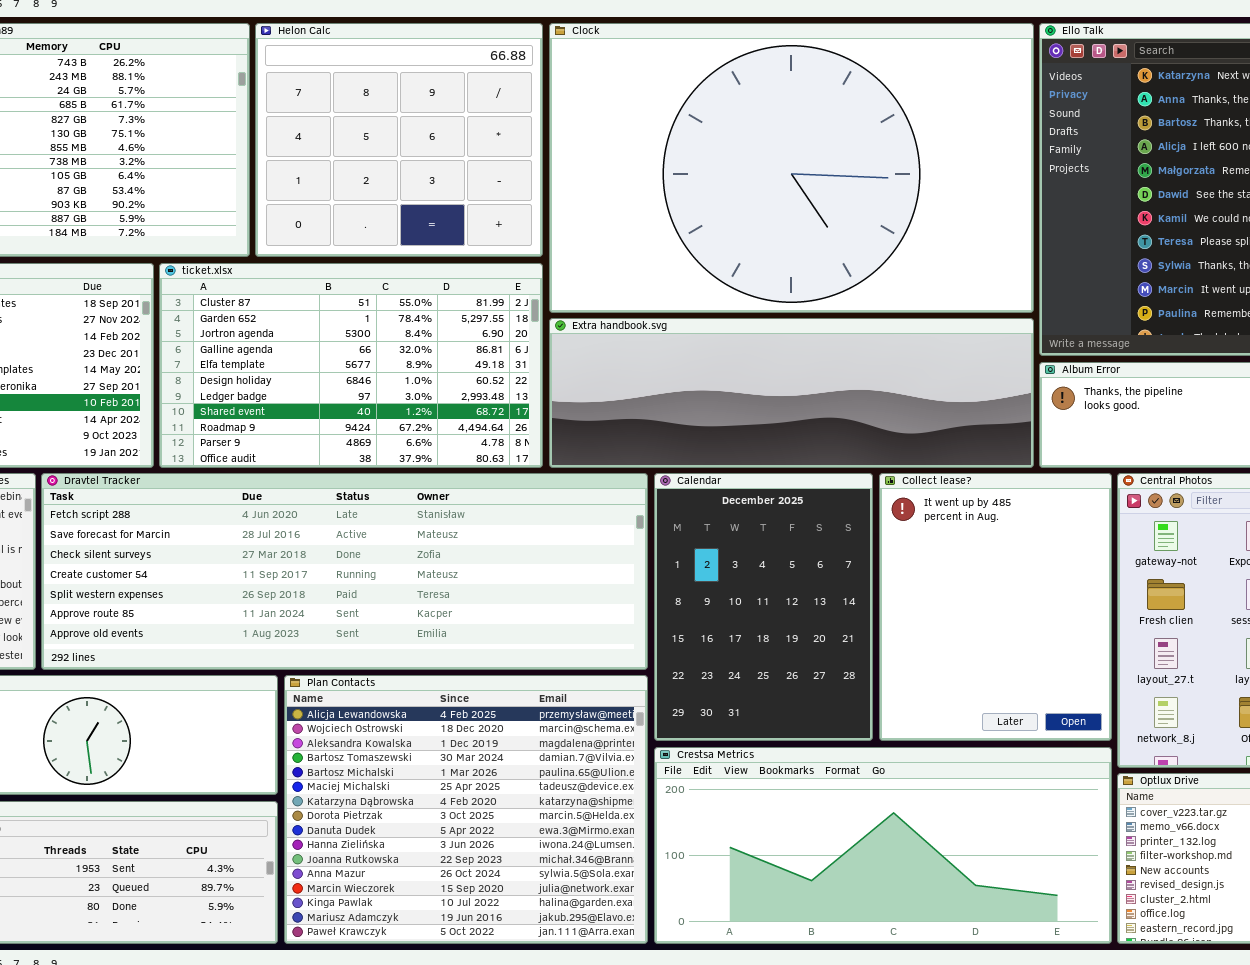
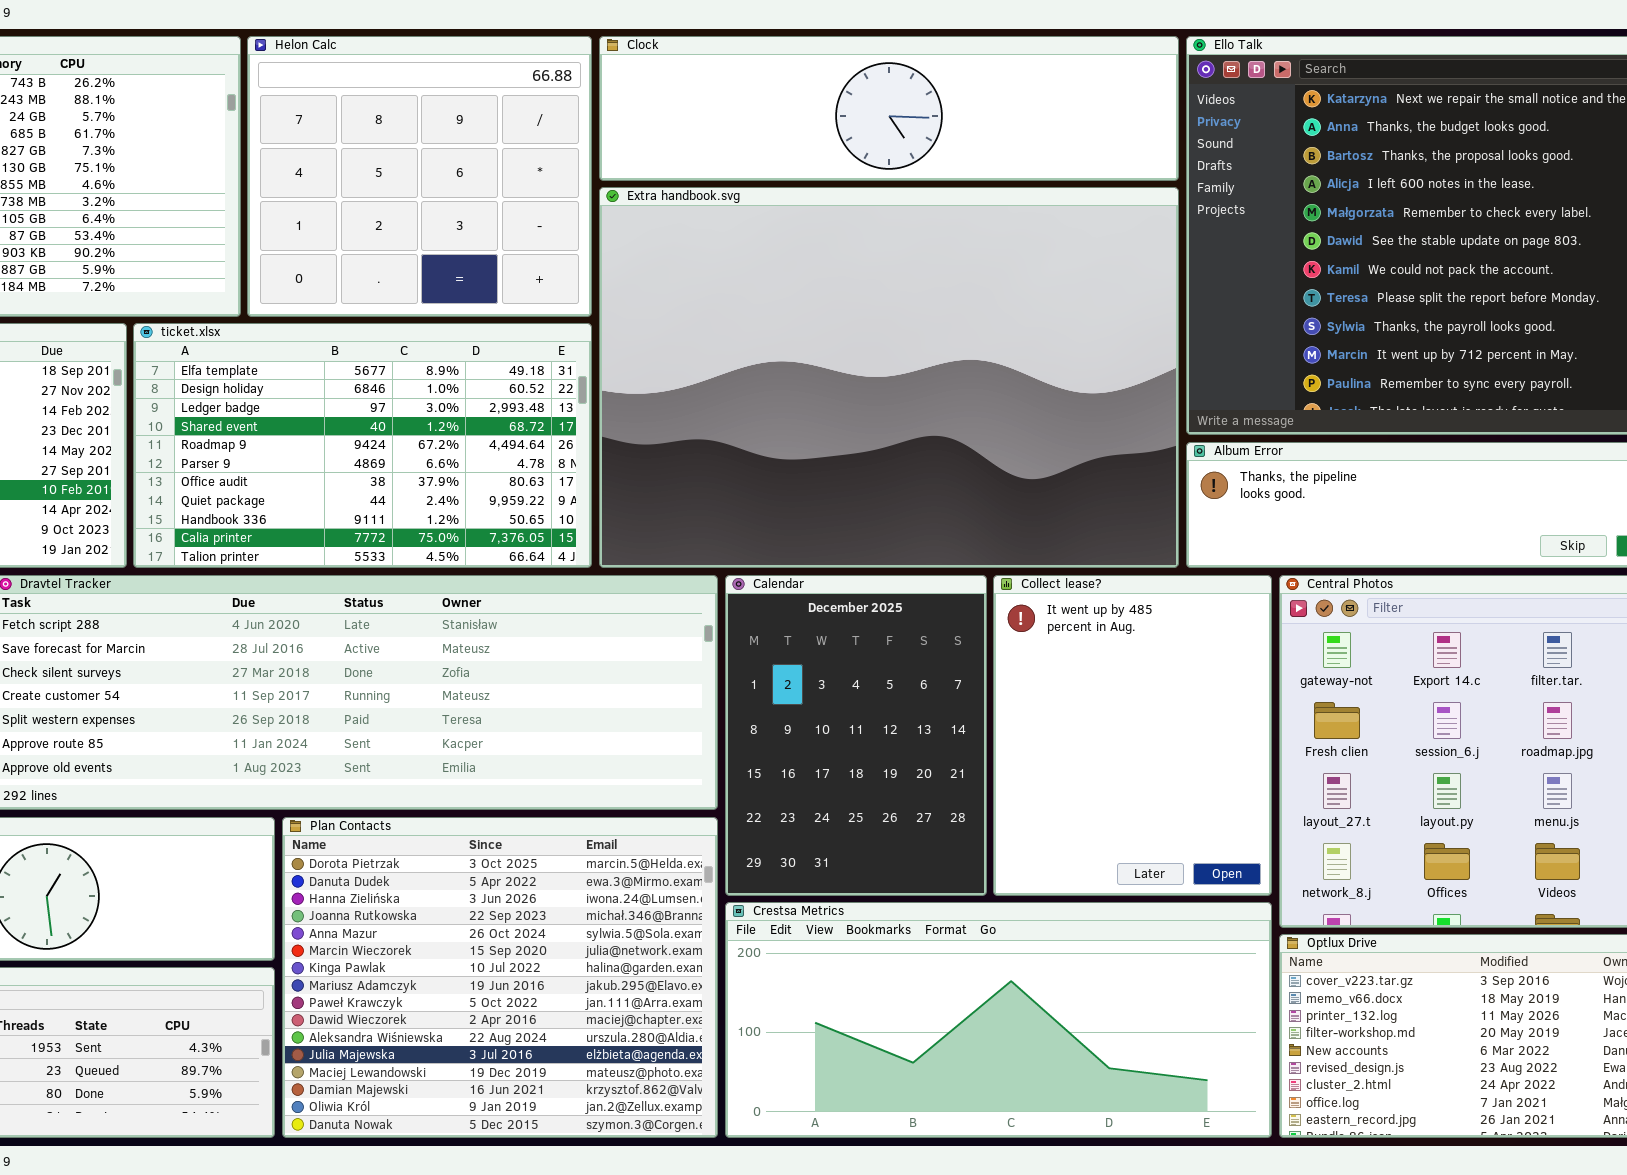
Clock: [549,23,1034,313] -> [599,36,1179,181], resized
ticket.xlsx: [159,263,543,468] -> [133,323,592,568], scrolled down 4 rows
Extra handbook.svg: [549,318,1034,468] -> [599,187,1179,568], resized
Plan Contacts: [284,675,648,944] -> [282,817,718,1138], scrolled down 7 rows

